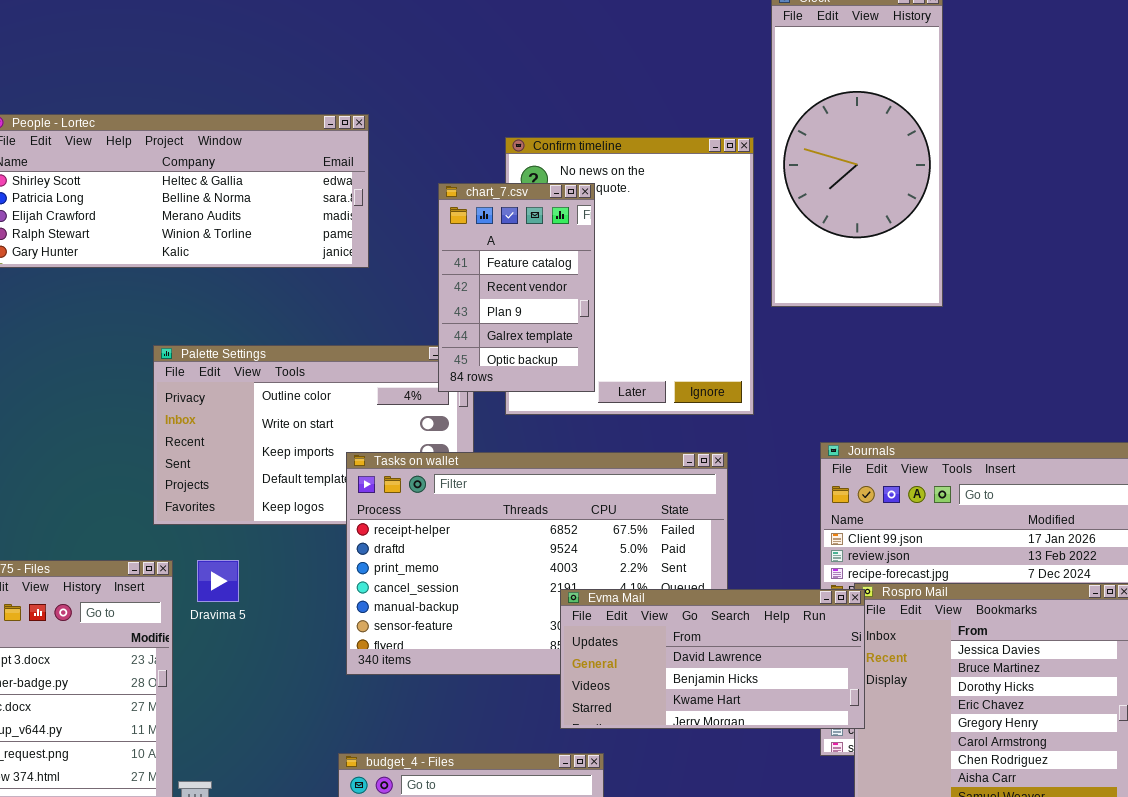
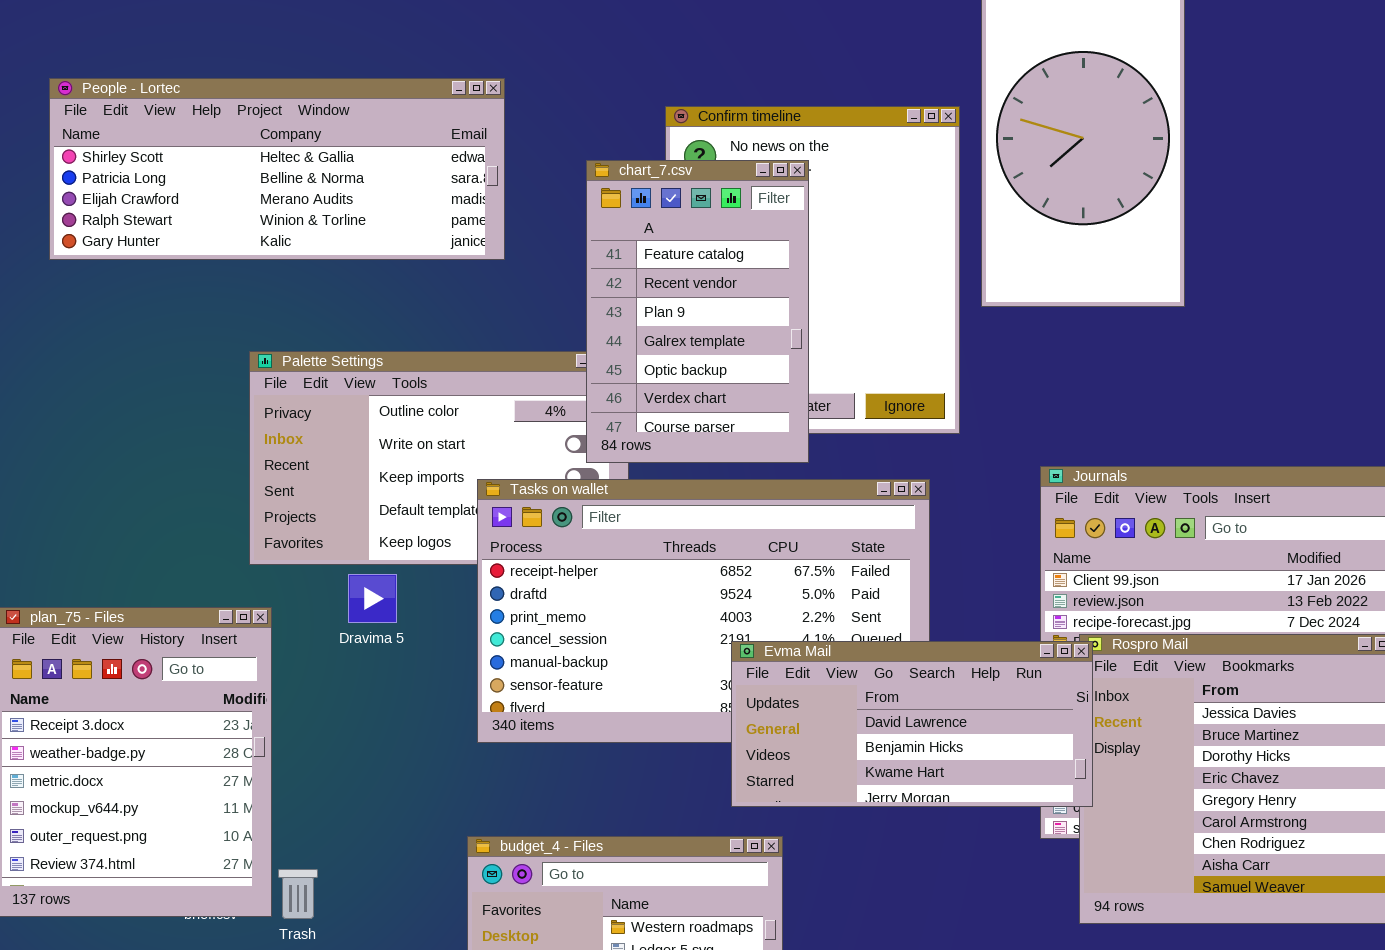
chart_7.csv: [438,183,595,392] -> [586,160,809,463], resized
Dravima 5: [197,560,239,602] -> [348,574,397,623], moved

